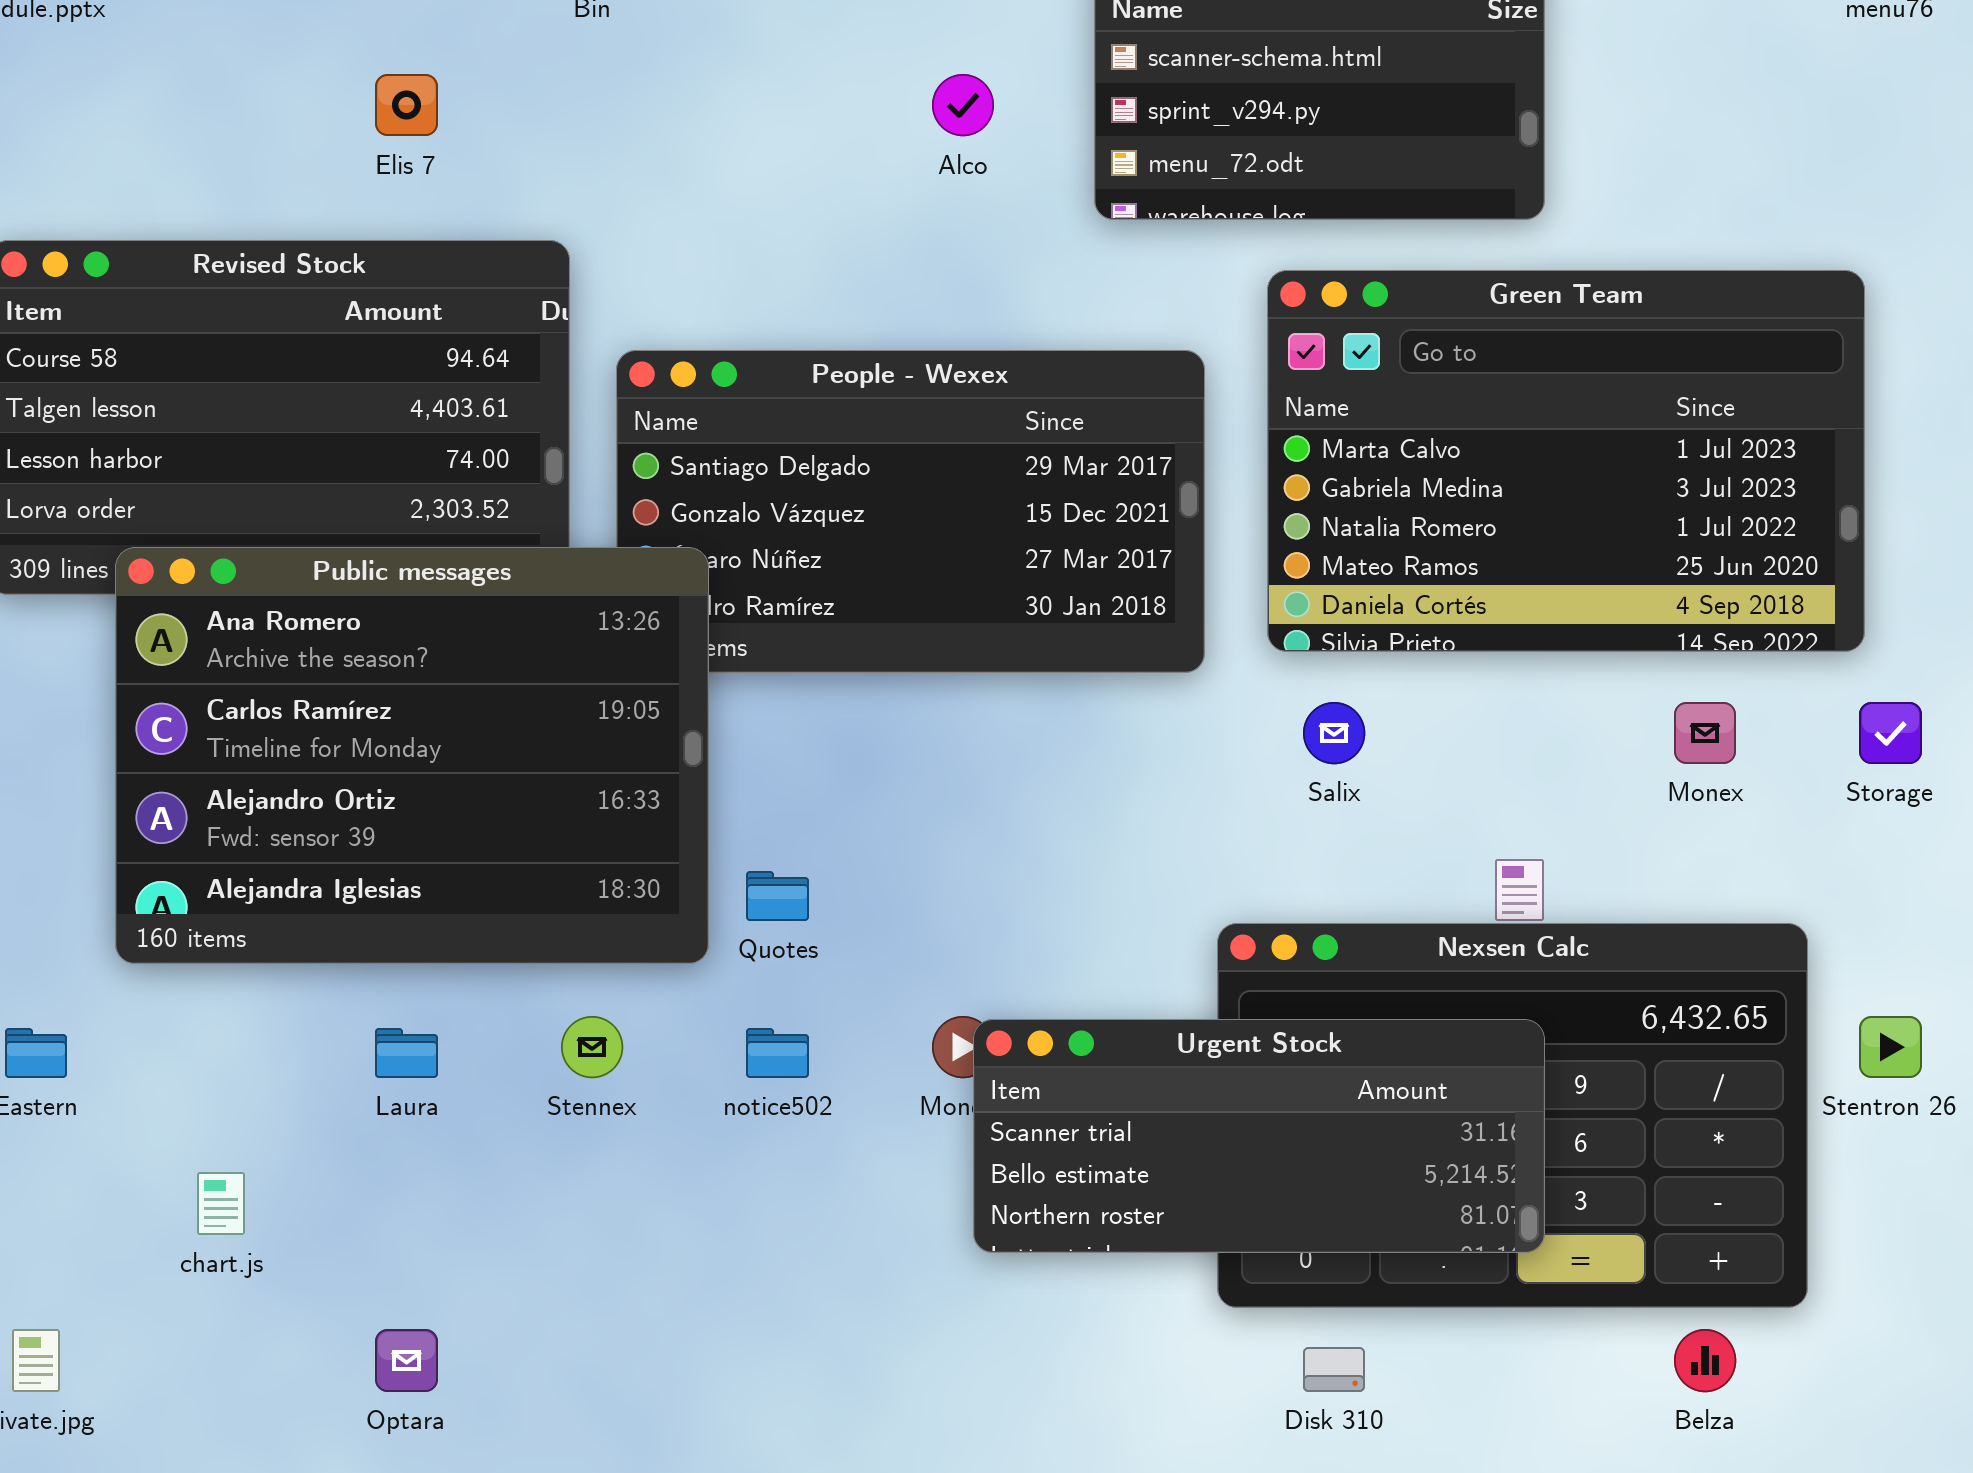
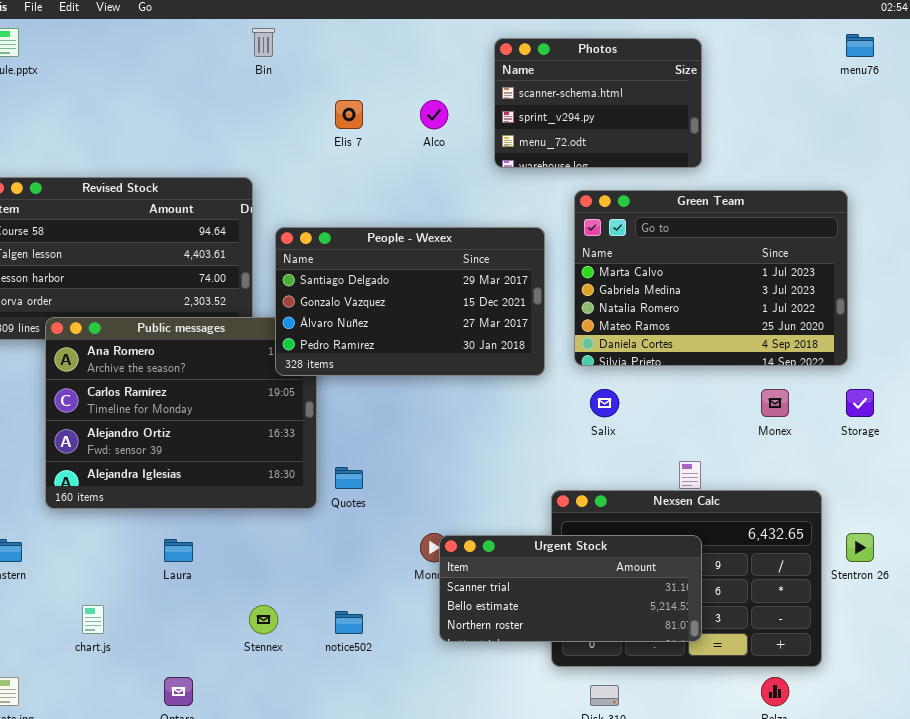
Elis 7: [375,74,438,136] -> [335,100,363,129], moved
People - Wexex: [616,350,1205,673] -> [275,227,545,376], raised
Stennex: [561,1016,623,1078] -> [249,605,278,634], moved
notice502: [746,1028,809,1078] -> [335,611,363,634], moved

